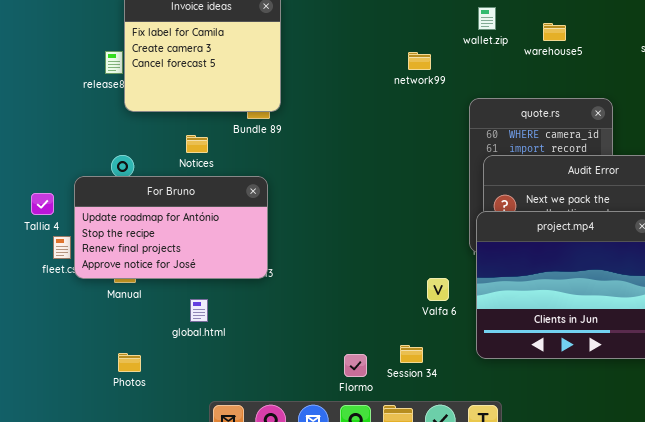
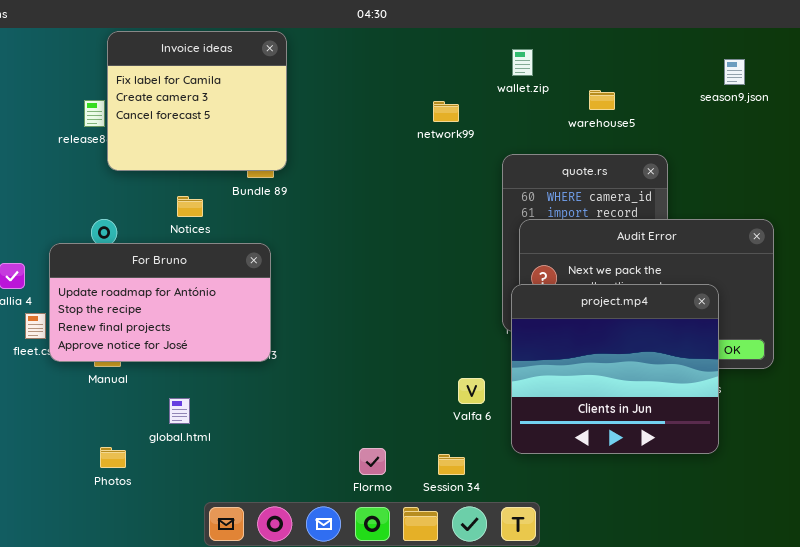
warehouse5: [543,23,566,41] -> [589,90,615,110], moved
Valfa 6: [427,278,449,301] -> [458,378,485,404], moved
global.html: [190,299,208,322] -> [169,398,190,424], moved
Session 34: [400,345,423,363] -> [438,454,465,475], moved

